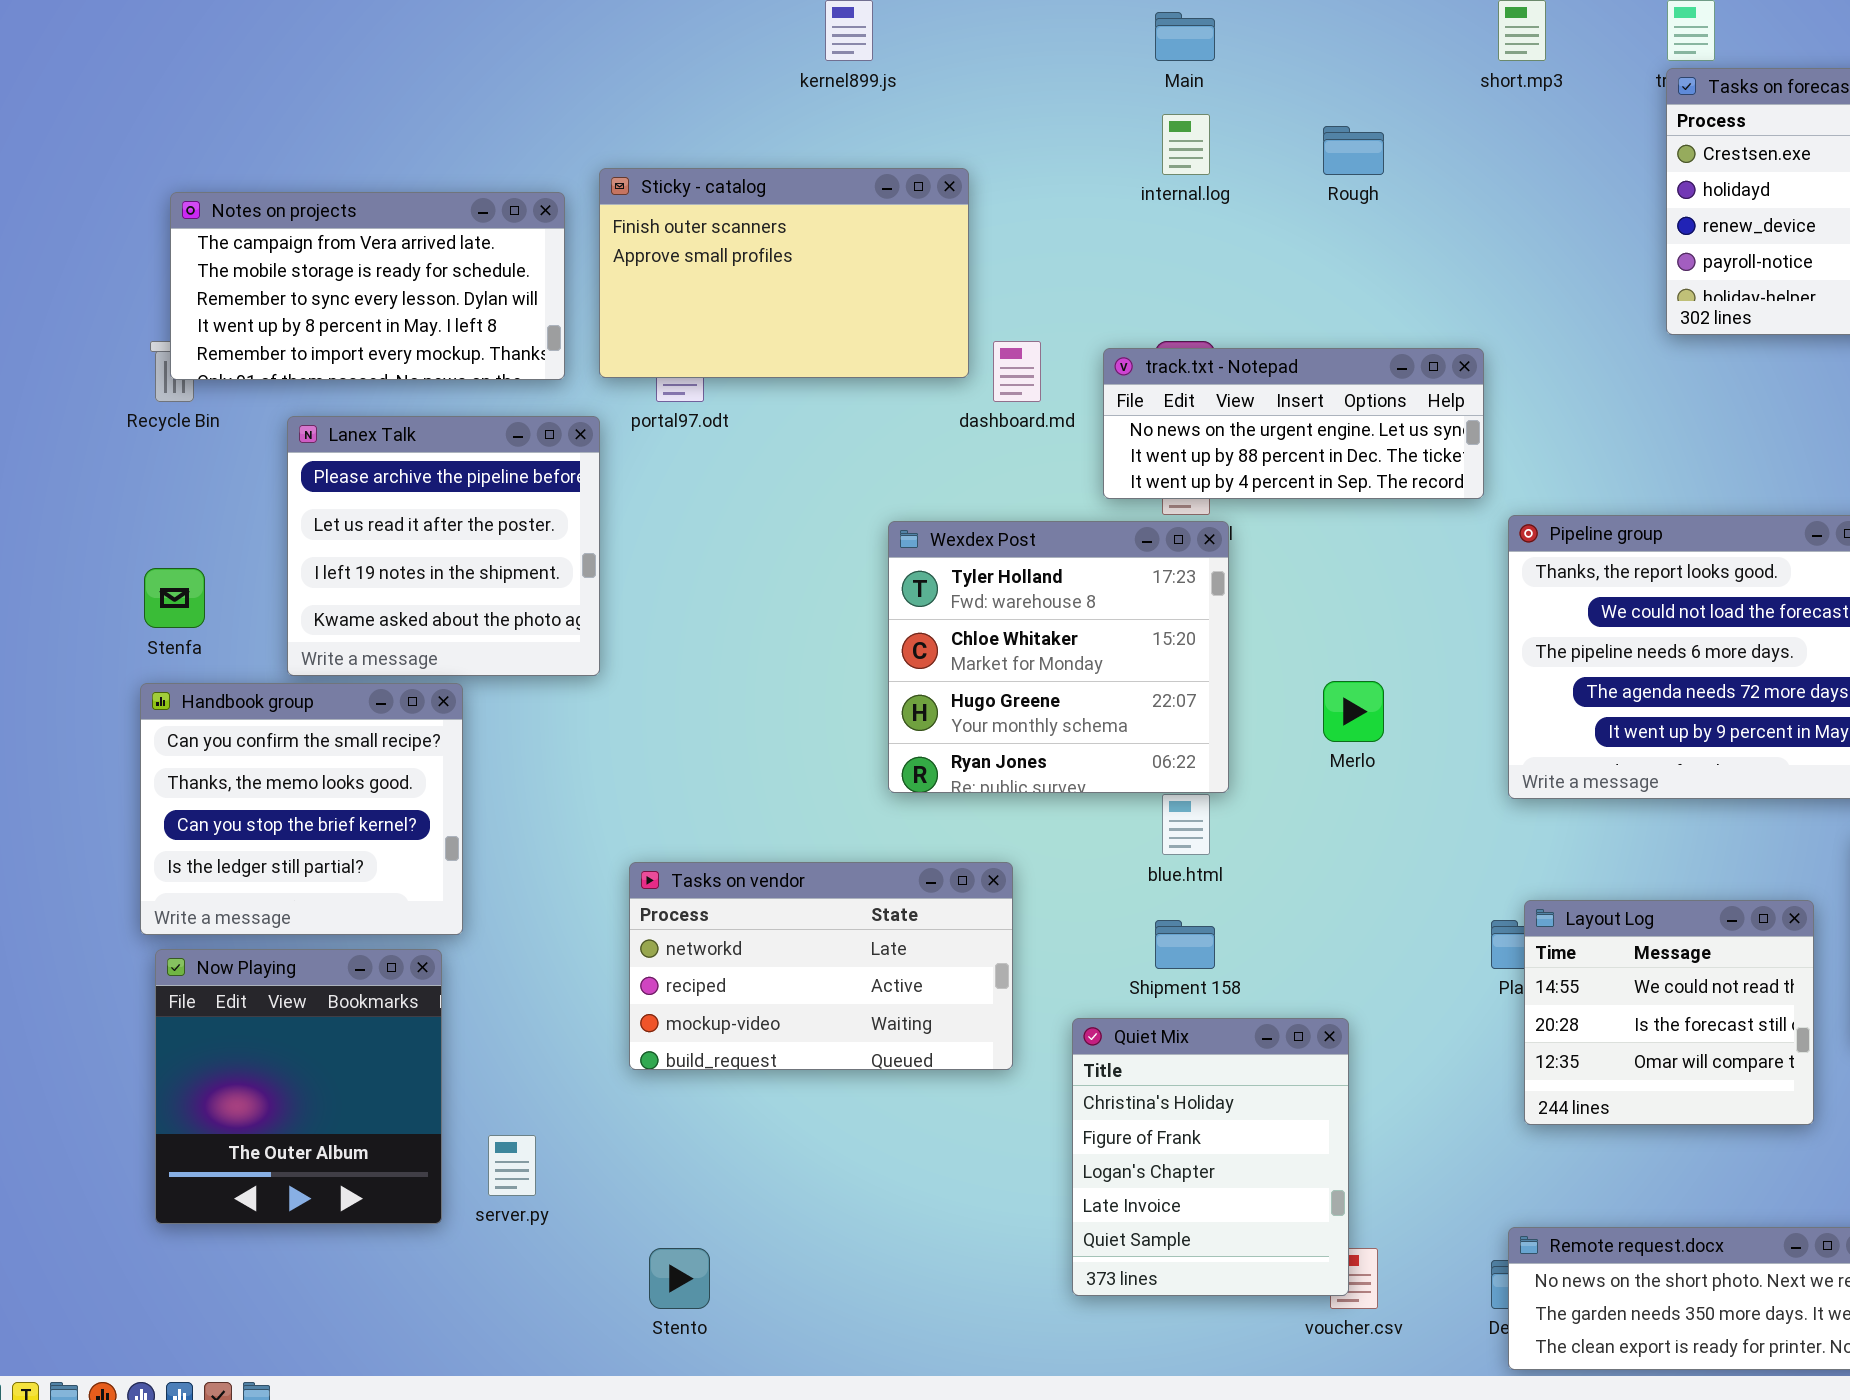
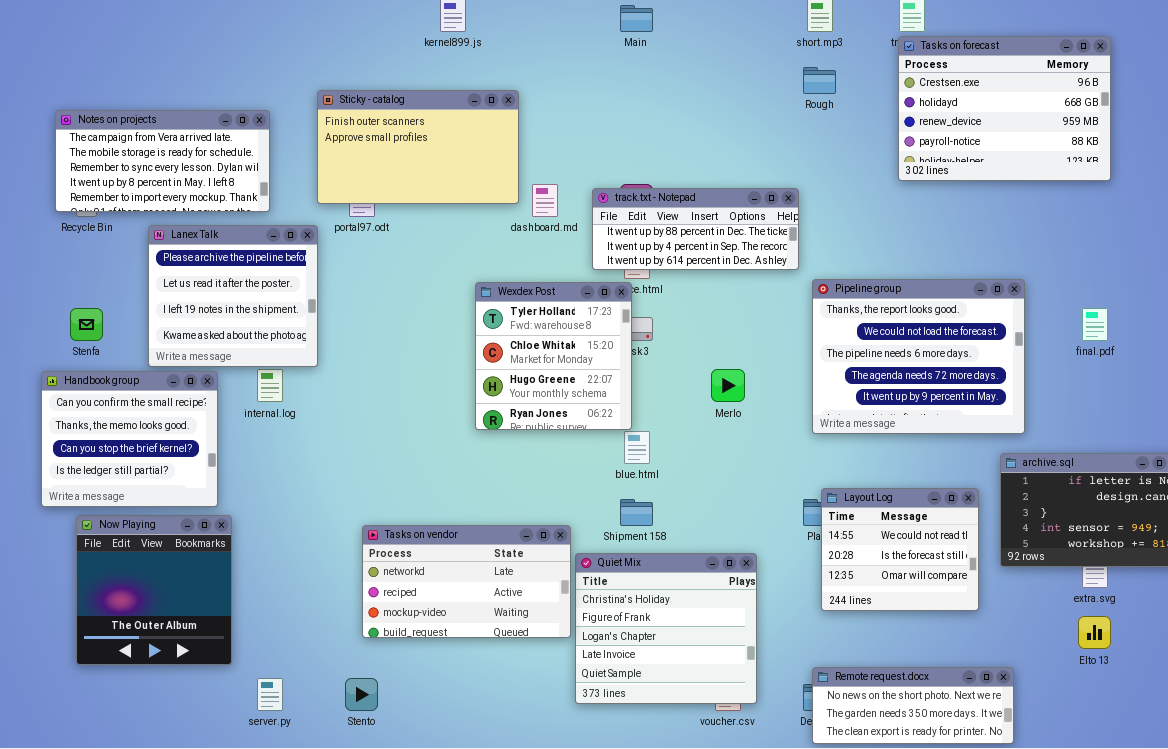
internal.log: [1162,114,1210,175] -> [257,369,283,402], moved
Rough: [1323,126,1384,175] -> [803,67,836,94], moved
Notes on projects: [170,192,565,380] -> [55,110,270,212], moved
track.txt - Notepad: [1103,348,1484,499] -> [592,188,799,270], scrolled down 1 row
Wexdex Post: [888,521,1229,793] -> [475,282,632,430], resized
Handbook group: [140,683,463,935] -> [41,371,218,507], moved
Tasks on vendor: [629,862,1013,1070] -> [362,525,571,638], moved
Quiet Mix: [1072,1018,1349,1296] -> [575,553,757,704], resized
server.py: [488,1135,536,1196] -> [257,678,283,711], moved

